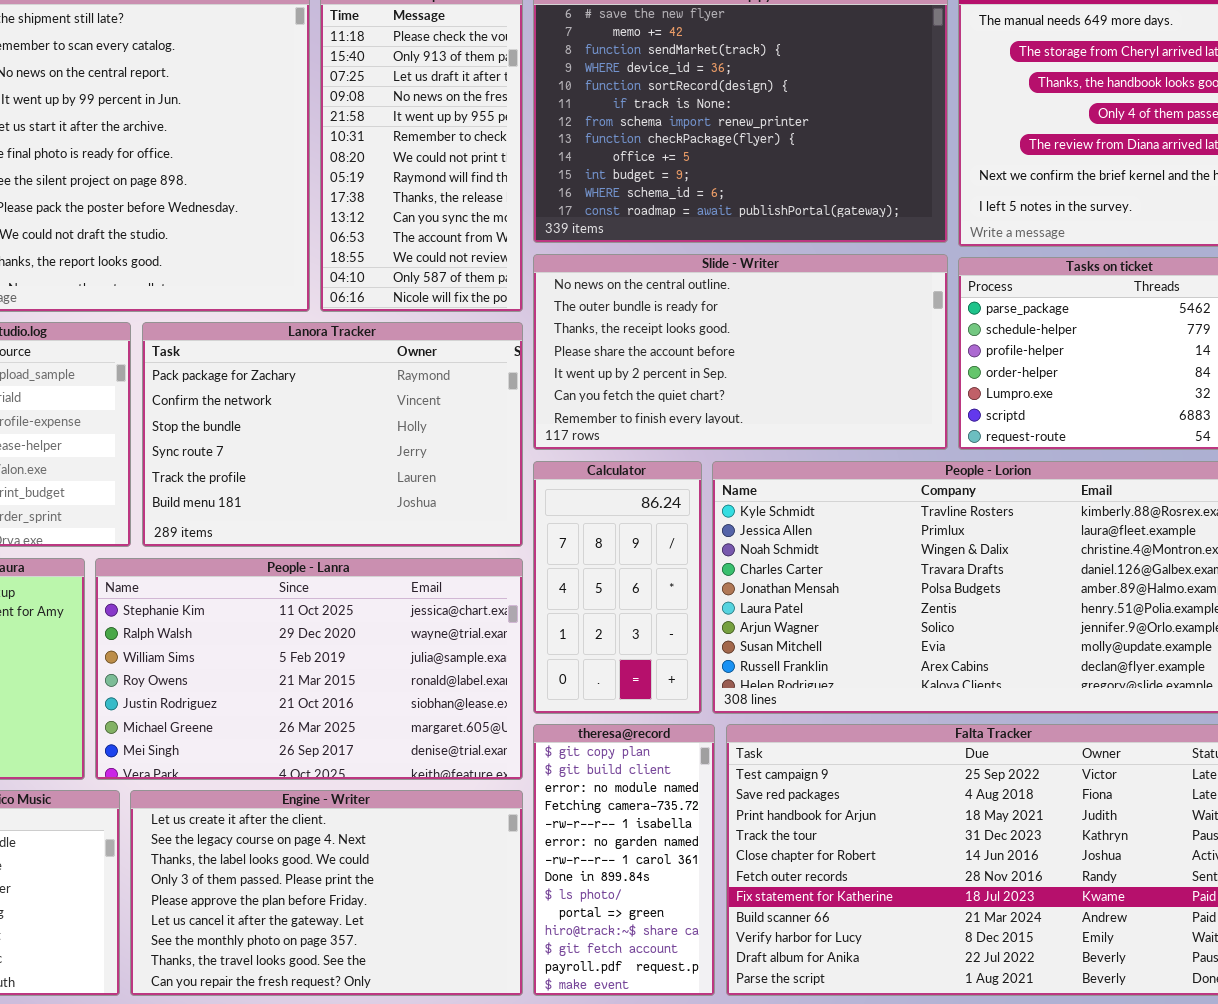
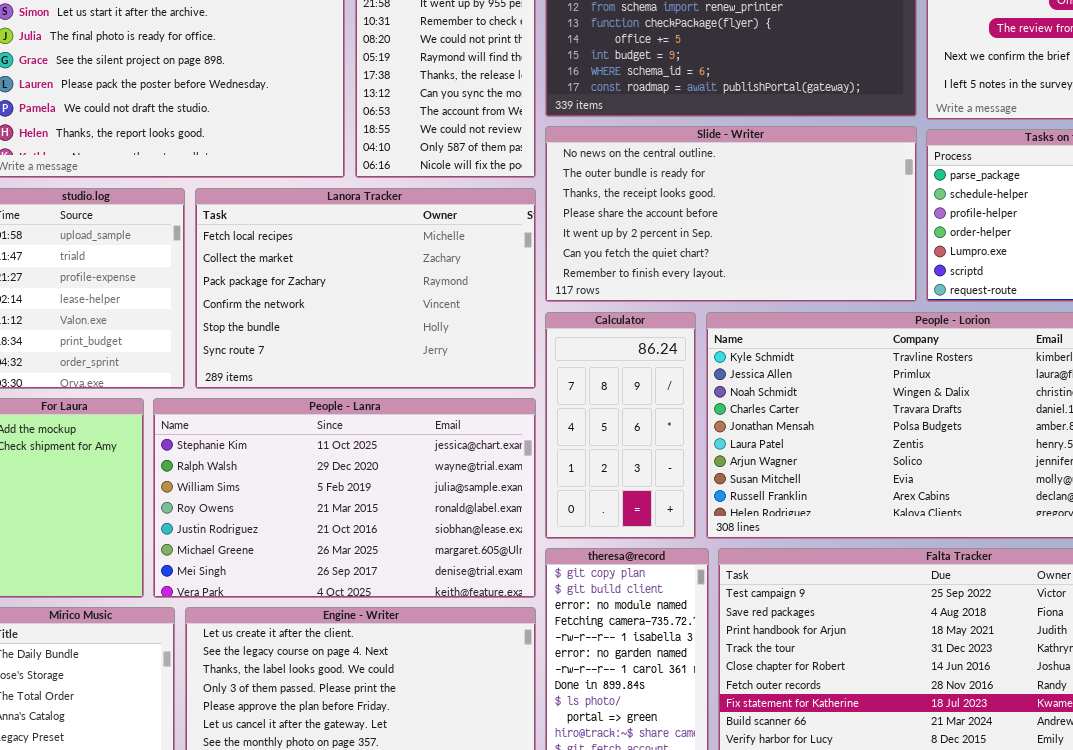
Lanora Tracker: [142,322,523,547] -> [195,188,536,389], scrolled up 2 rows

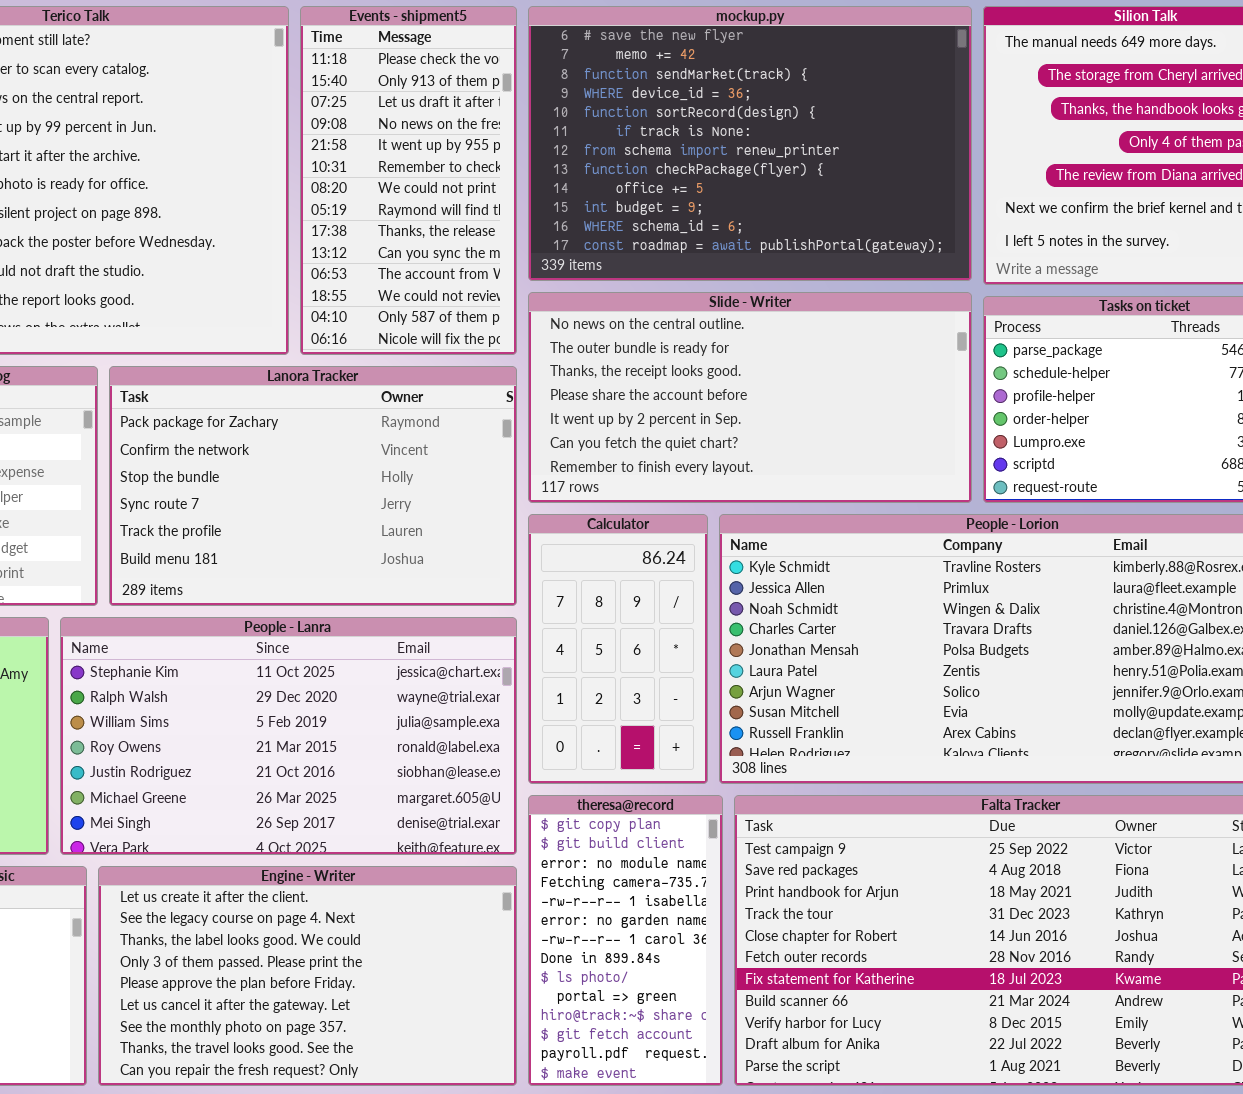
Lanora Tracker: [195,188,536,389] -> [109,366,517,606], scrolled down 2 rows

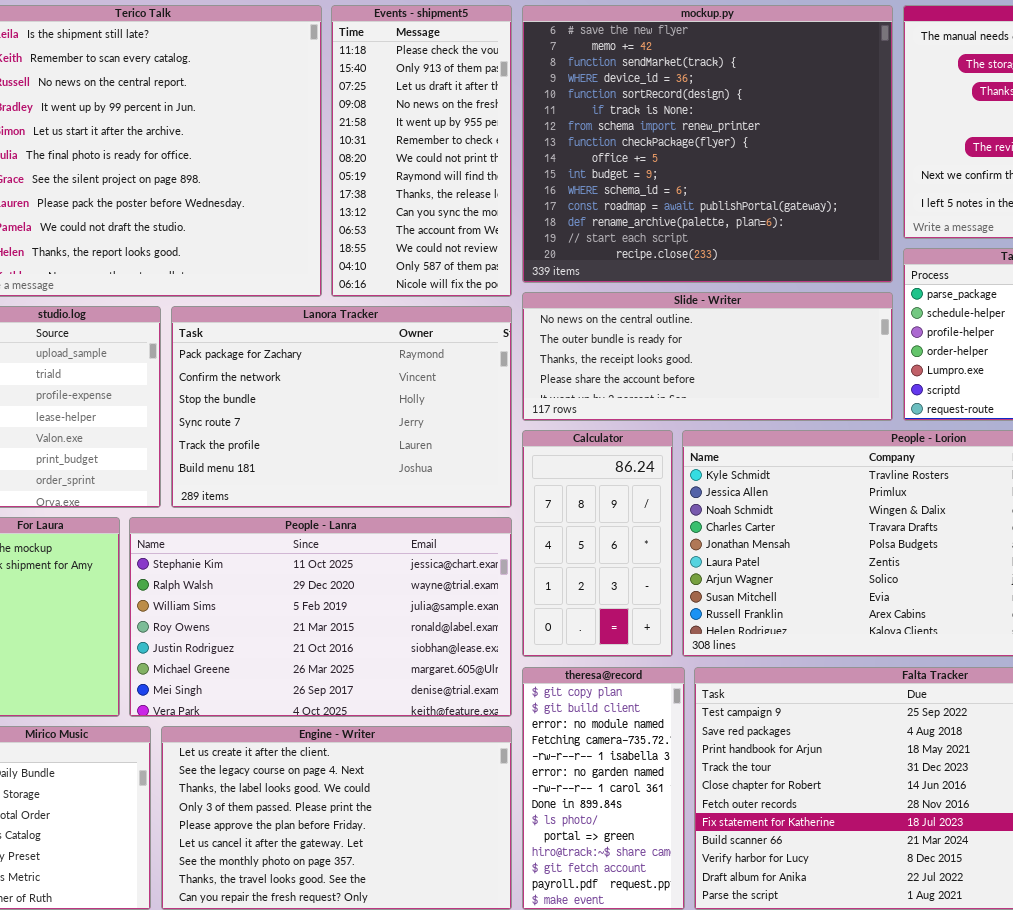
mockup.py: [528,6,972,281] -> [522,5,893,283], resized
Slide - Writer: [528,292,972,503] -> [522,292,893,421], resized

